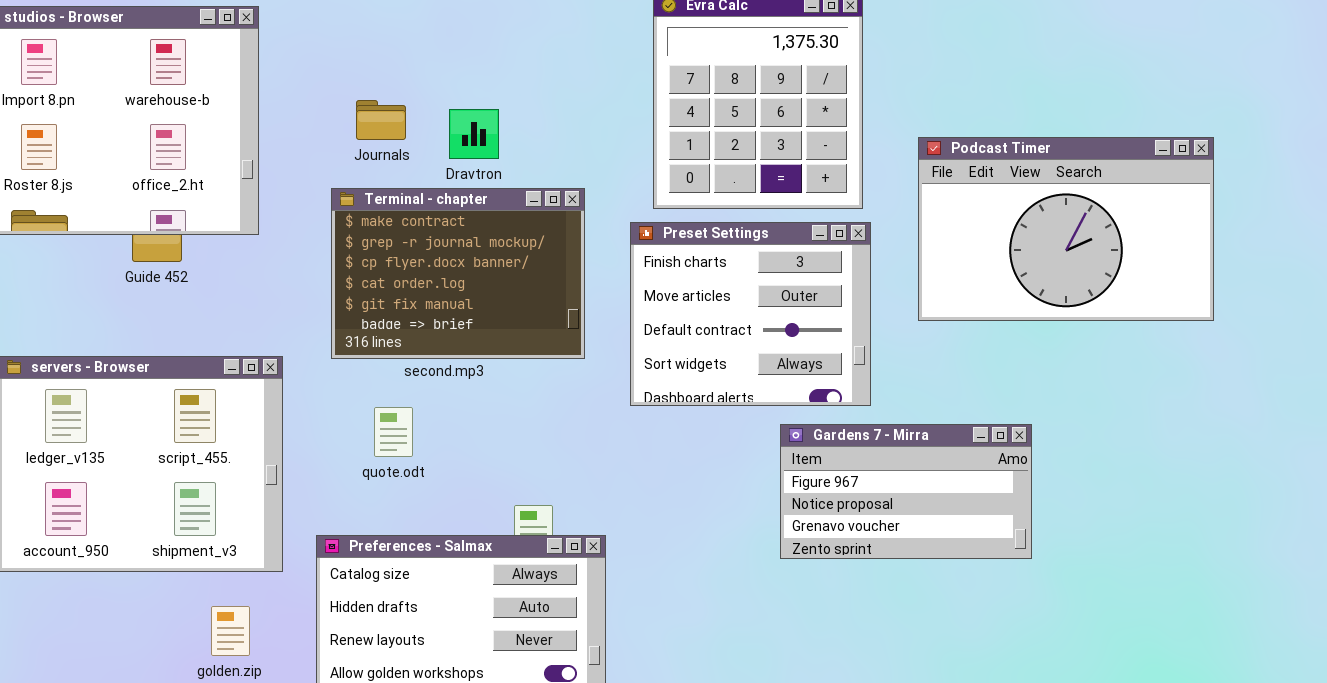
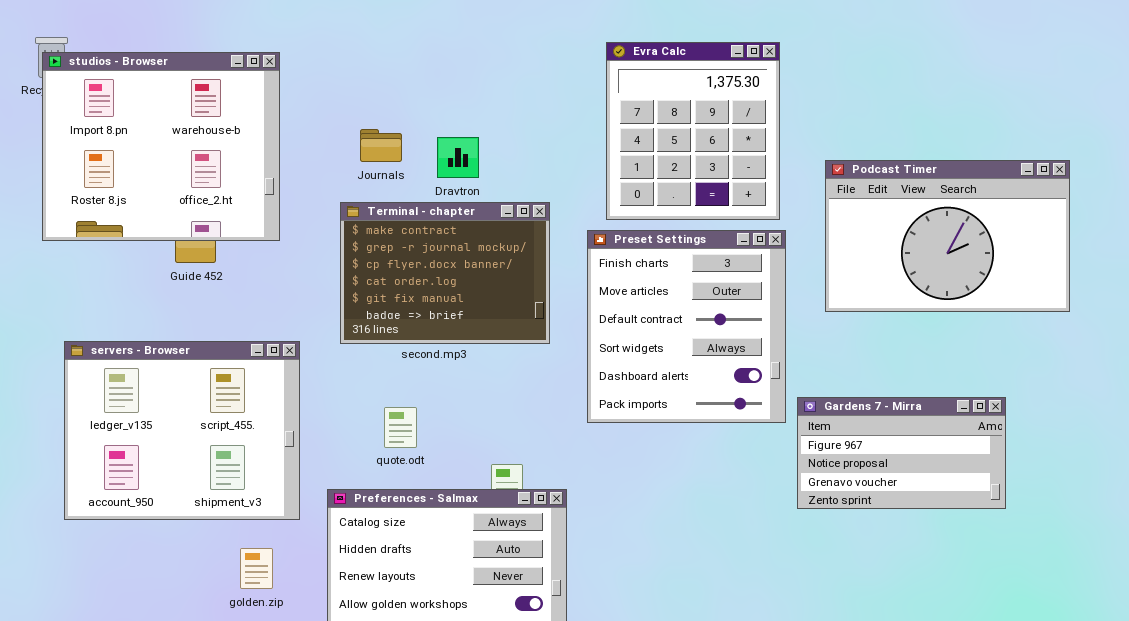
Preset Settings: [630,222,871,406] -> [587,230,786,423], resized
quote.odt: [374,407,413,457] -> [384,407,417,448], moved
Gardens 7 - Mirra: [780,424,1032,559] -> [797,397,1006,509], moved

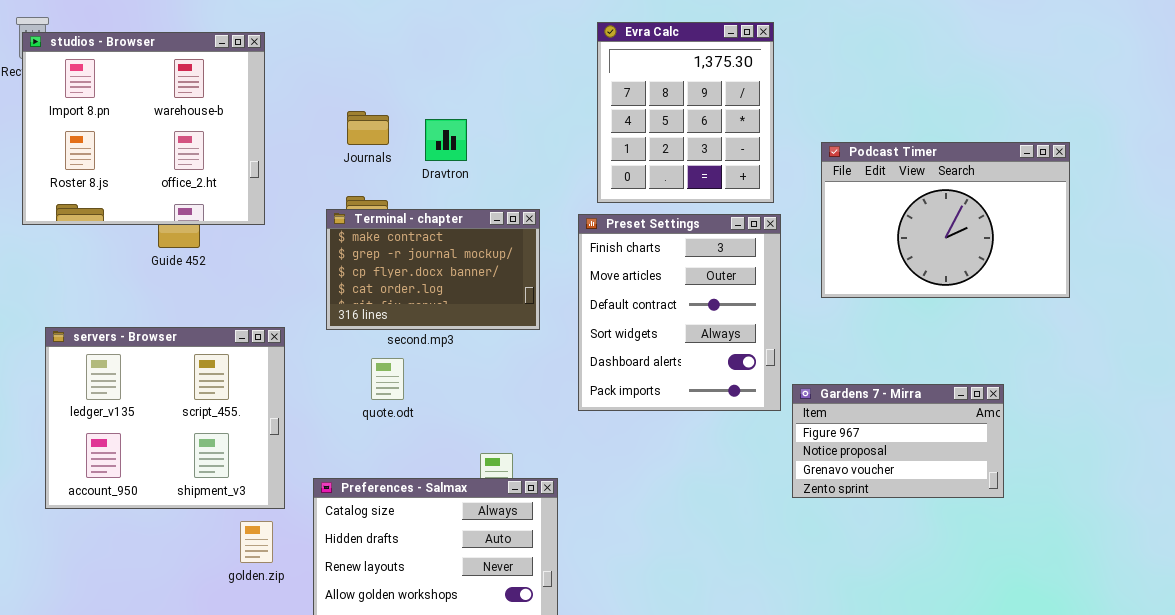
Terminal - chapter: [340,202,550,344] -> [326,209,540,330], resized
quote.odt: [384,407,417,448] -> [371,358,404,400], moved
golden.zip: [240,548,273,589] -> [240,521,273,563], moved

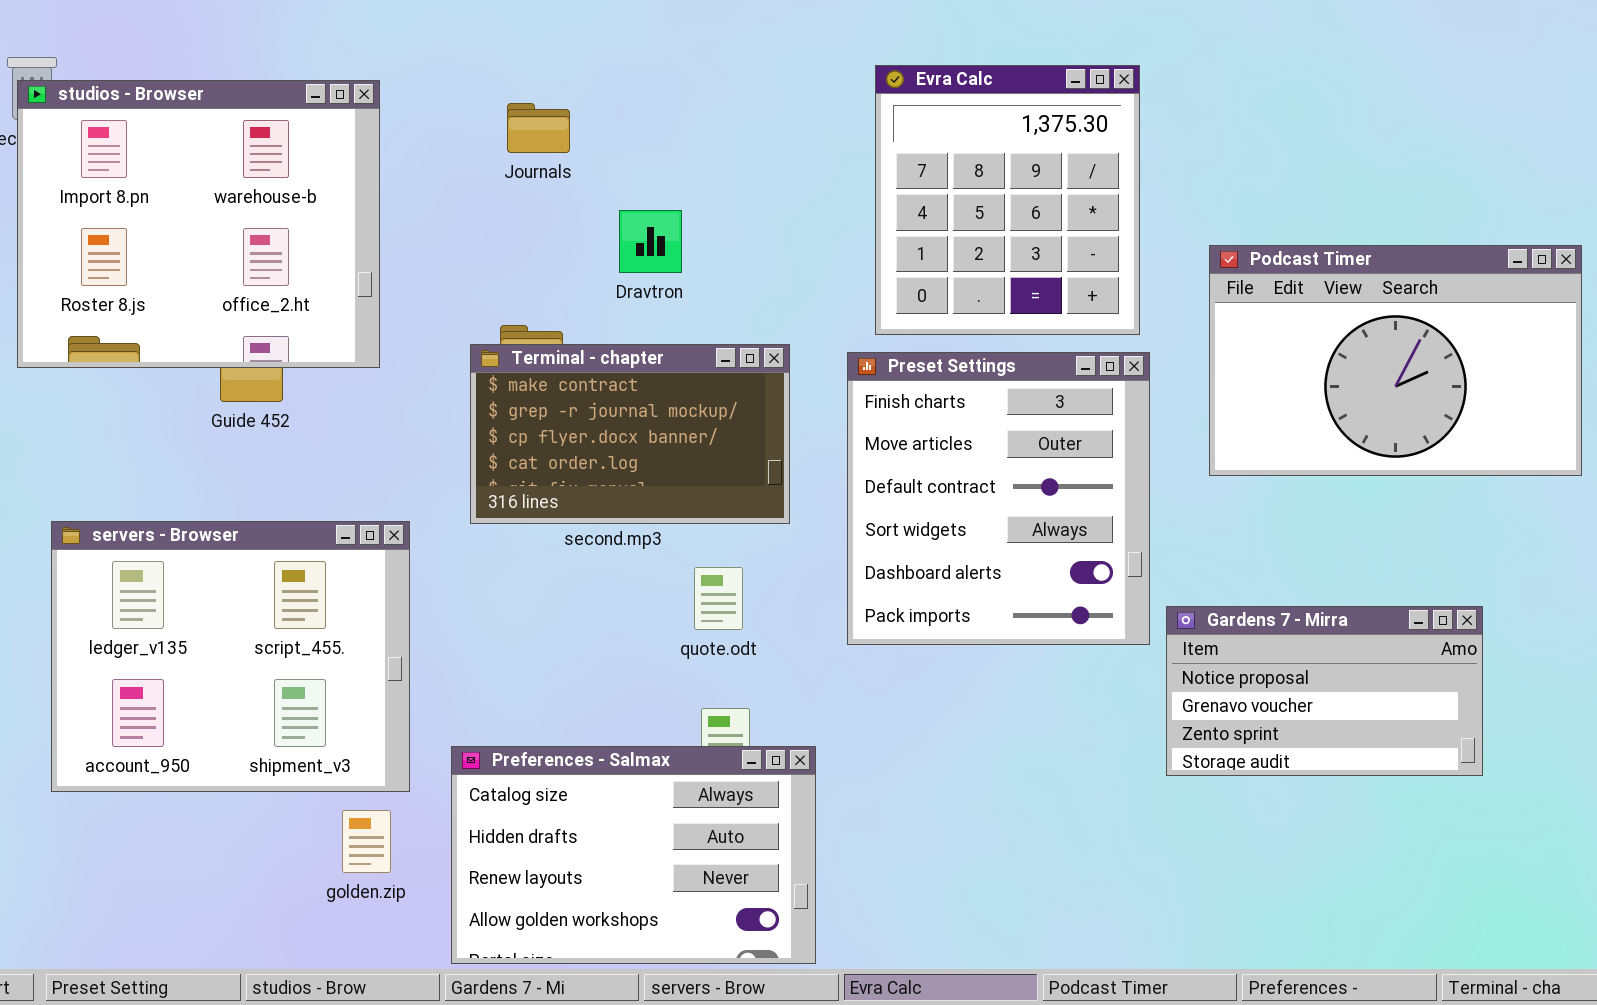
Journals: [347,111,389,145] -> [507,103,570,153], moved
quote.odt: [371,358,404,400] -> [694,567,743,630], moved
Gardens 7 - Mirra: [792,384,1004,498] -> [1166,606,1483,776], scrolled down 1 row

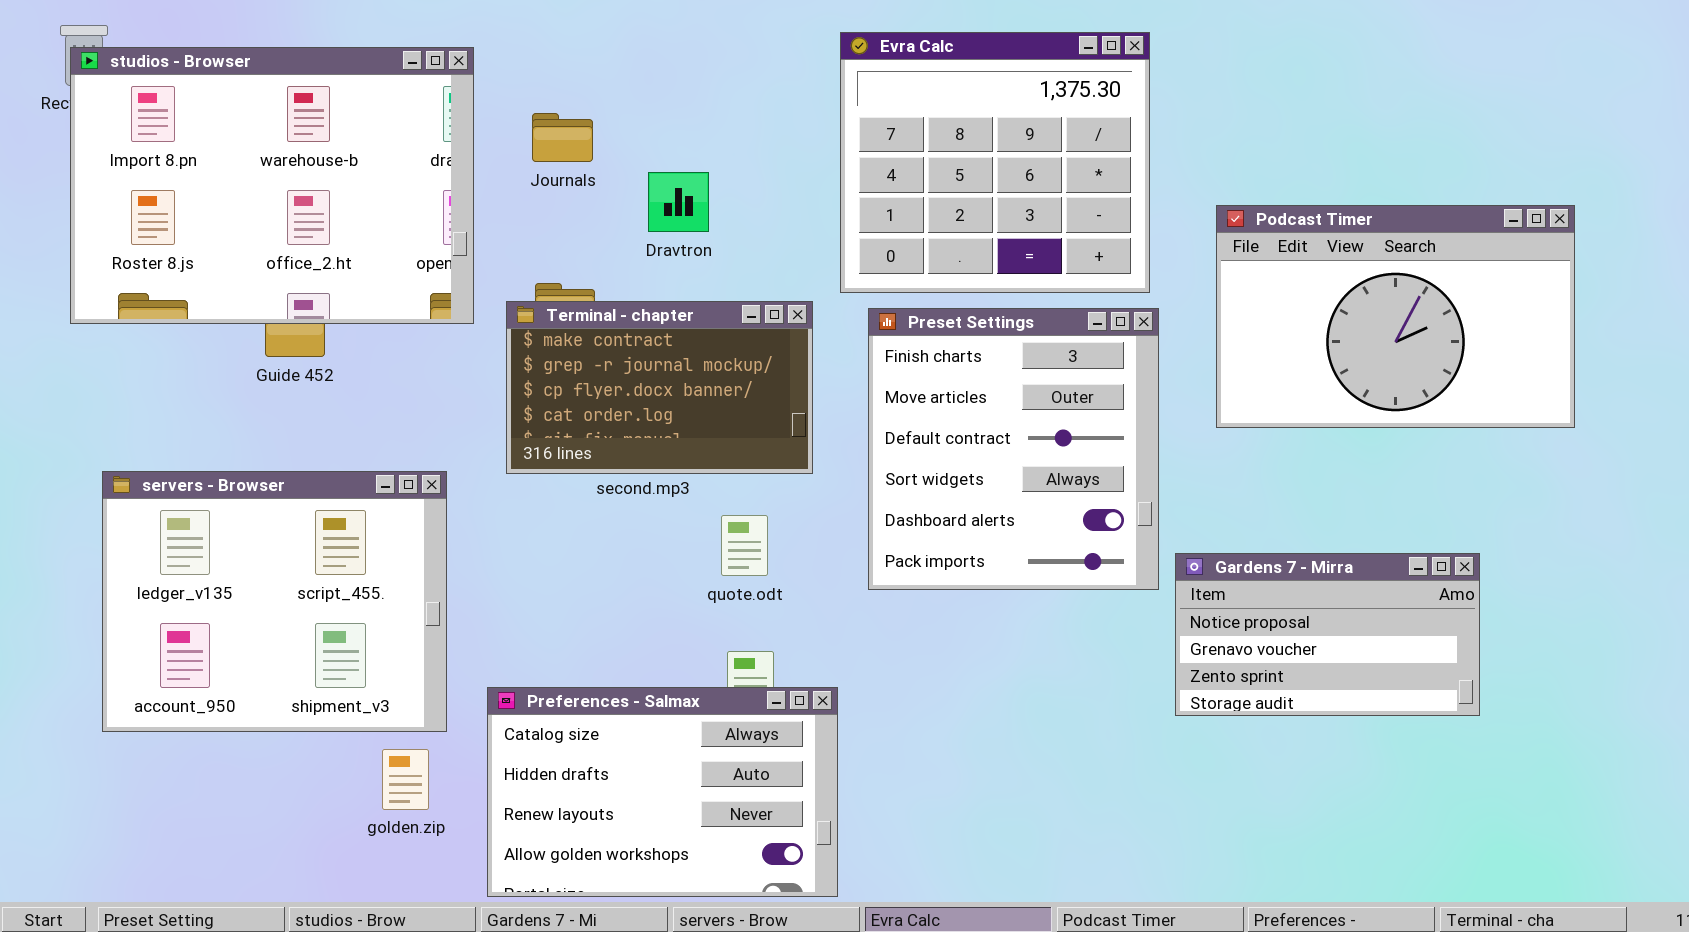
Evra Calc: [875,65,1140,335] -> [840,32,1150,293], resized
studios - Browser: [17,80,380,368] -> [70,47,474,324], resized
Journals: [507,103,570,153] -> [532,113,593,162], moved

